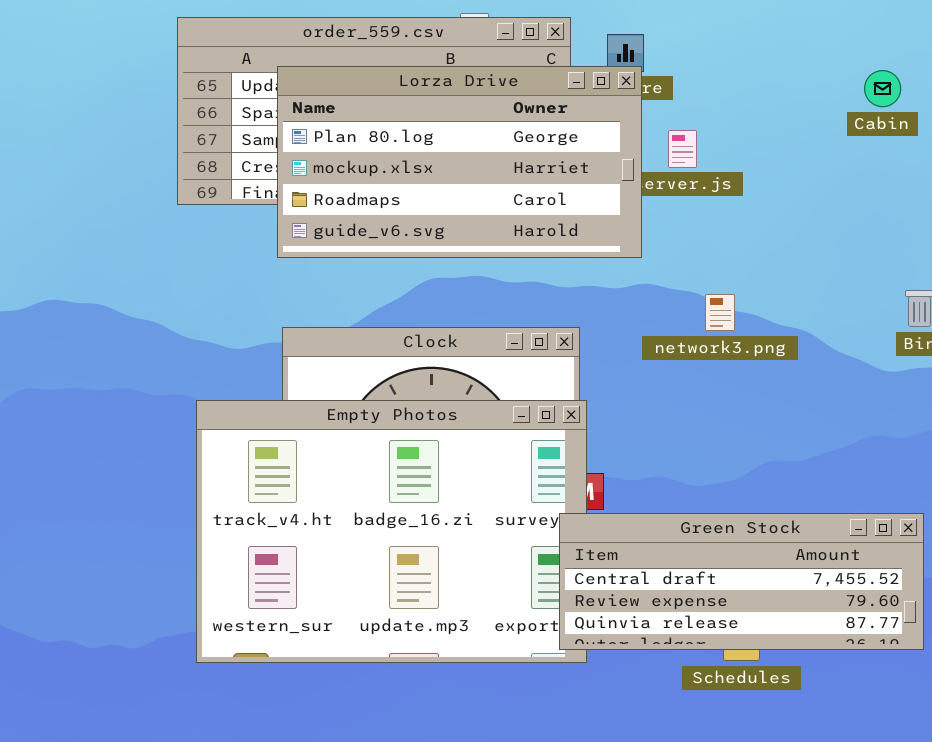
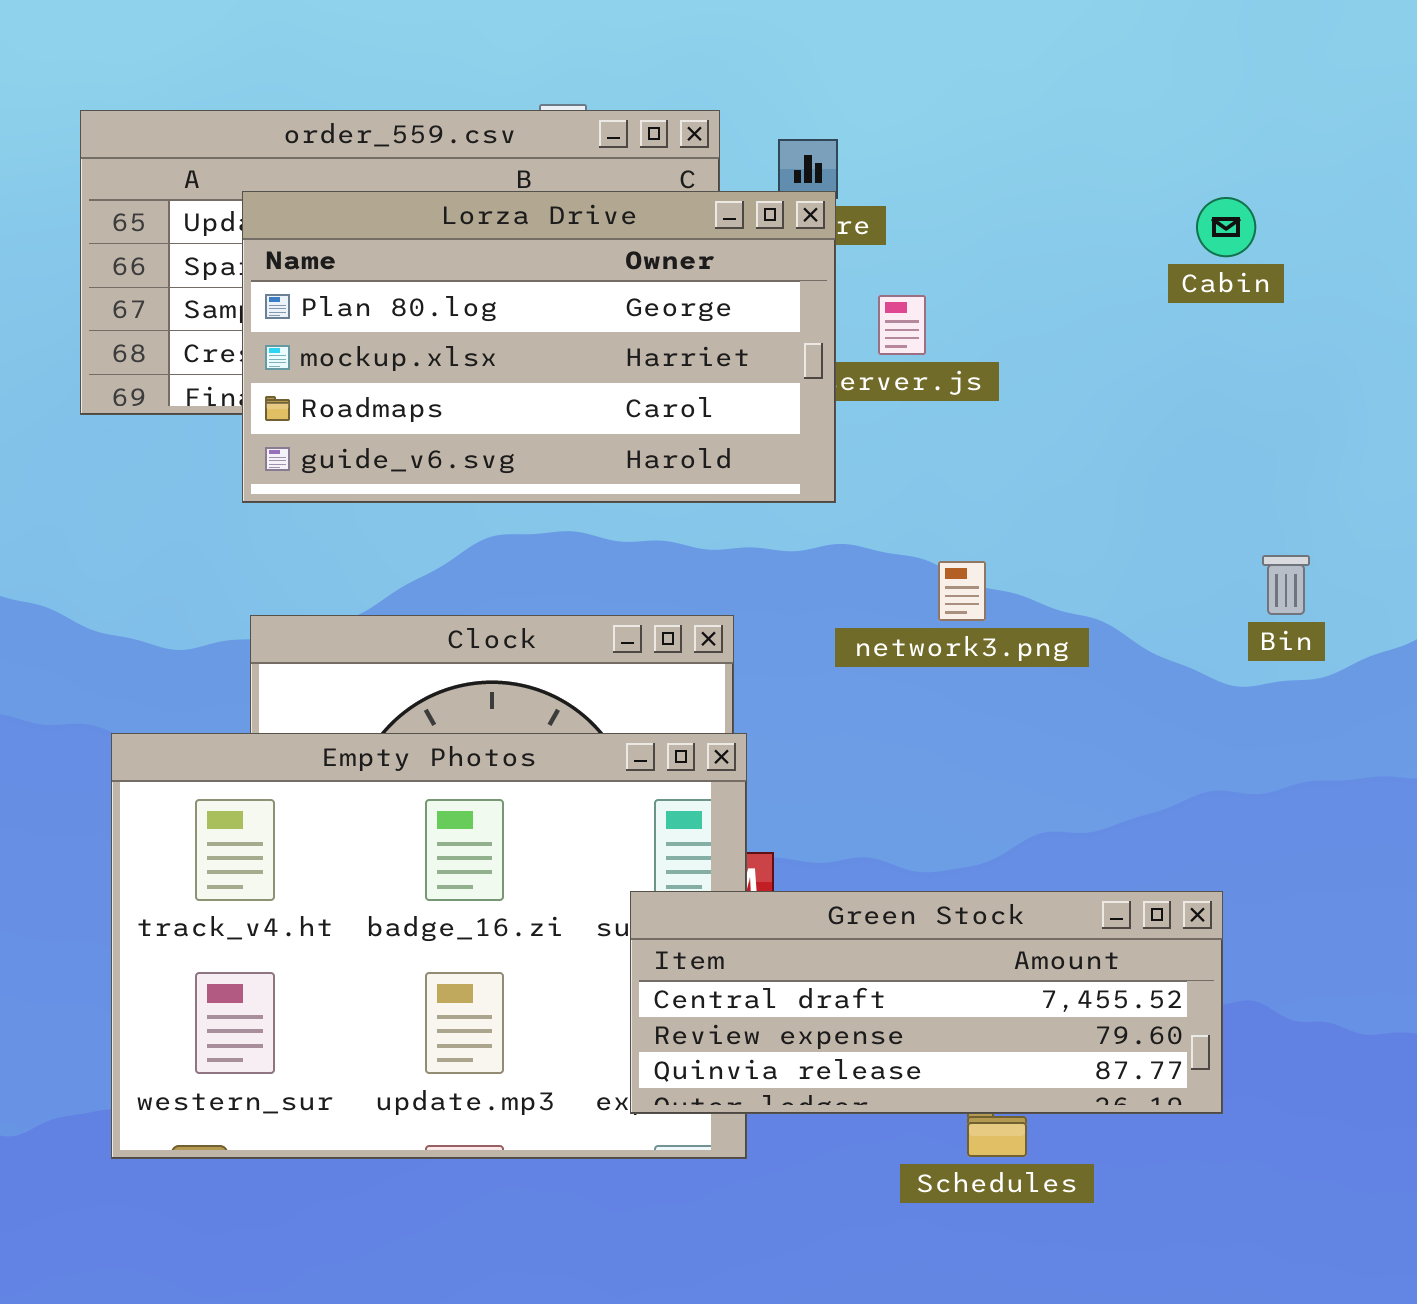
Green Stock: [559,513,924,650] -> [630,891,1223,1114], moved

